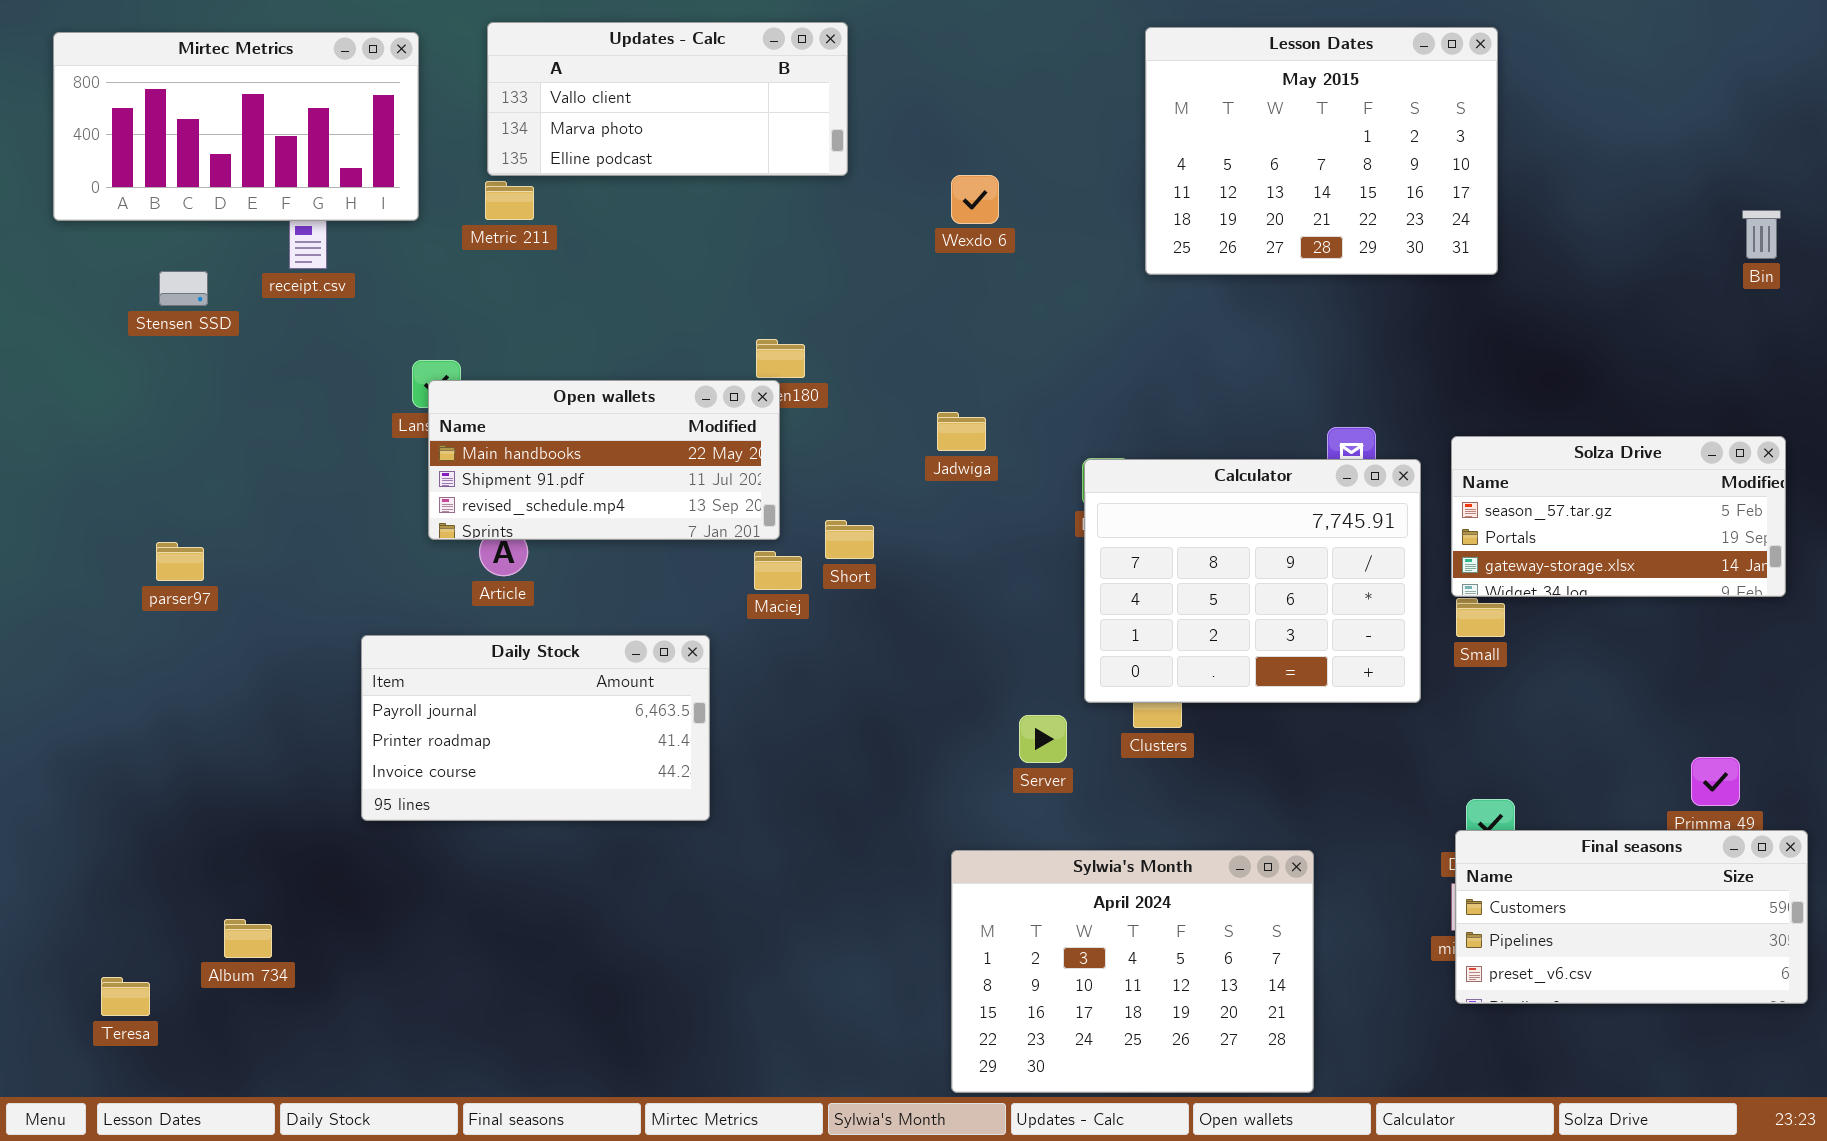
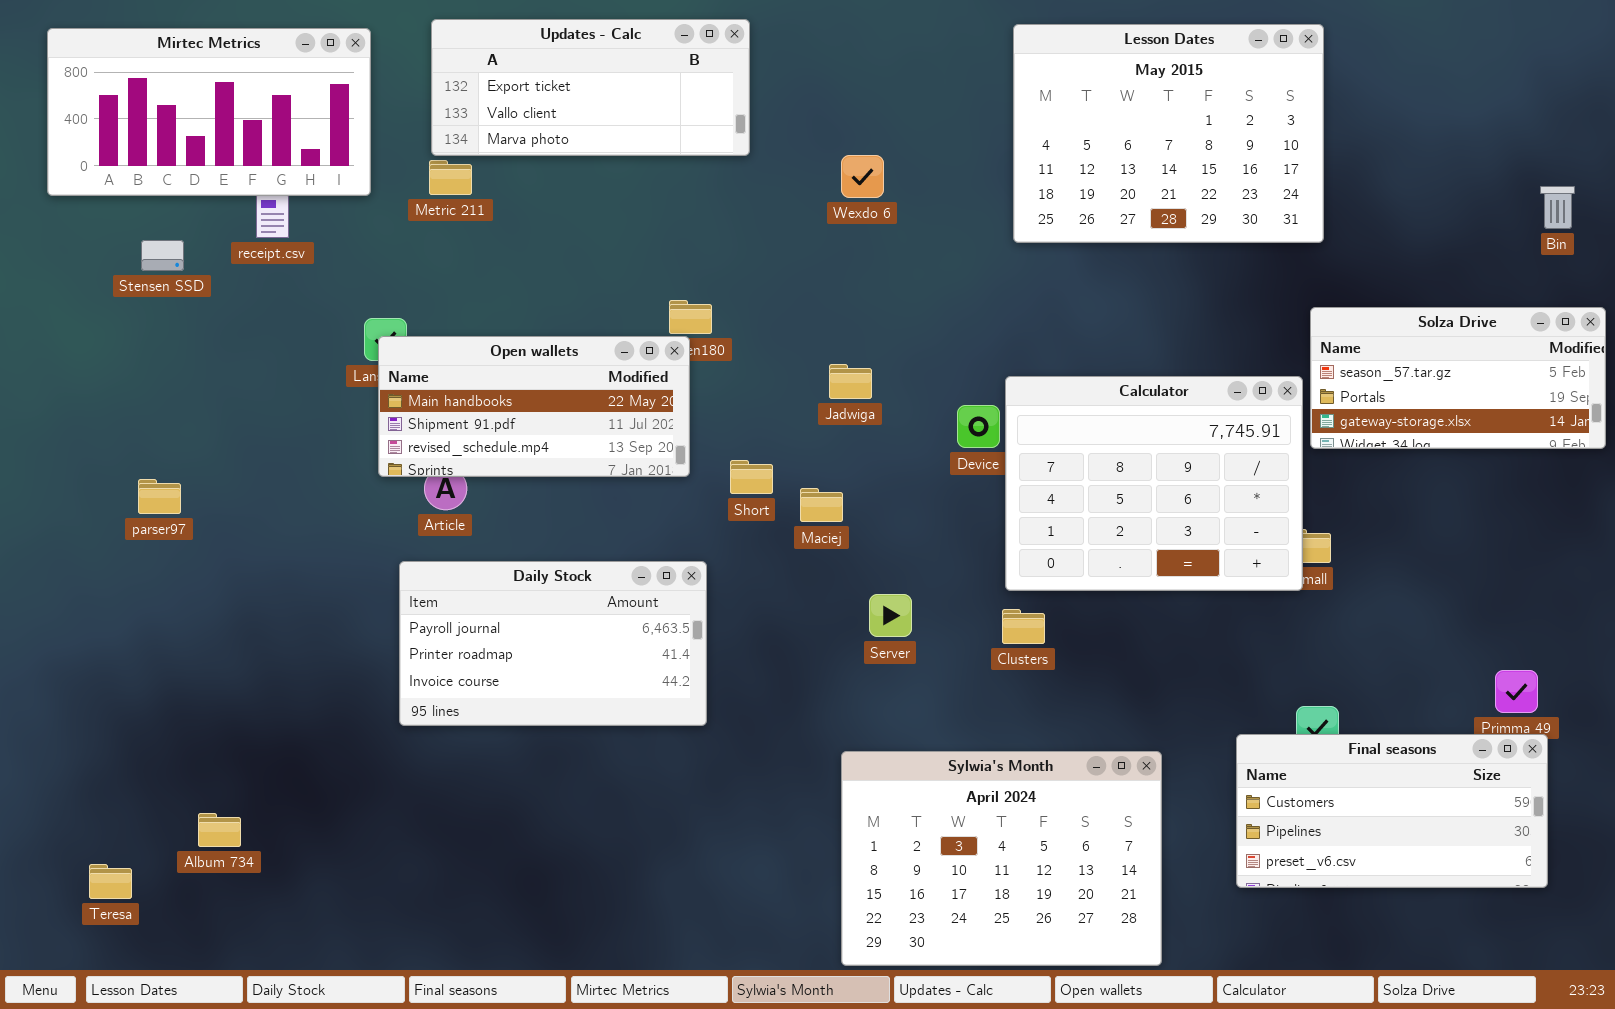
Updates - Calc: [487,22,848,176] -> [431,19,750,156], scrolled up 1 row
Solza Drive: [1451,436,1786,597] -> [1310,307,1606,449], moved
Calculator: [1084,459,1421,703] -> [1005,376,1303,591], moved
Maciej: [754,551,802,590] -> [800,488,843,522], moved
Daily Stock: [361,635,710,821] -> [399,561,707,726], moved
Server: [1019,715,1067,763] -> [869,594,912,637], moved
Final seasons: [1455,830,1808,1004] -> [1236,734,1548,888], moved

